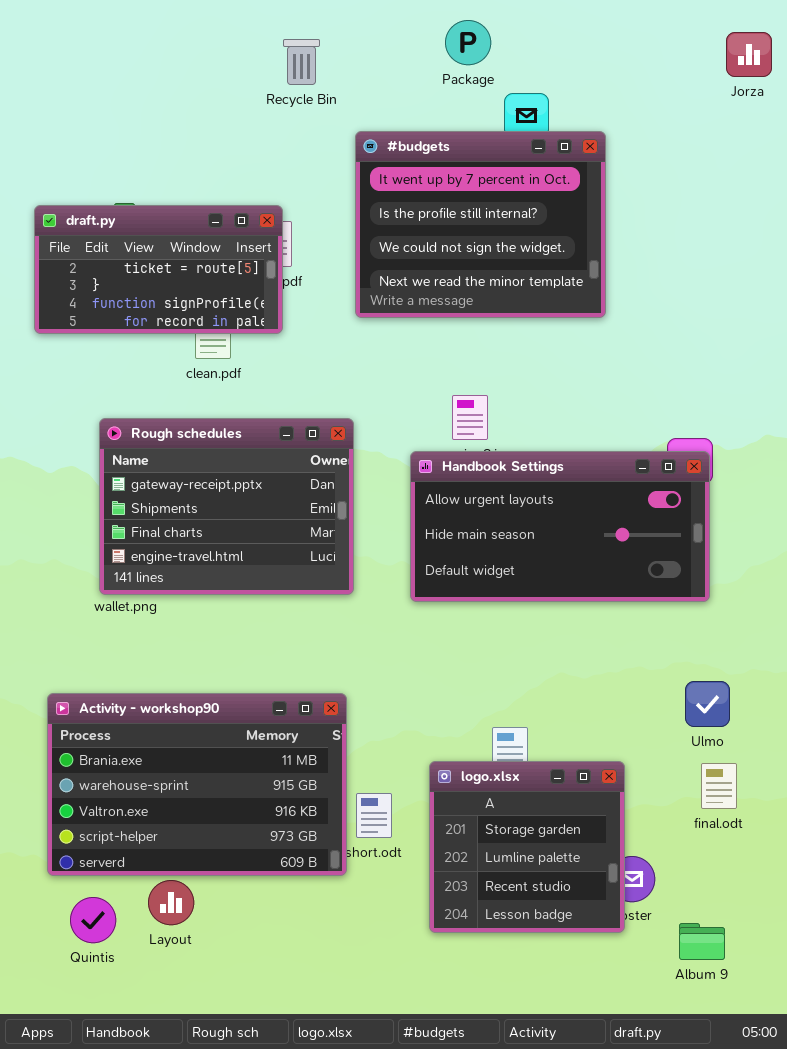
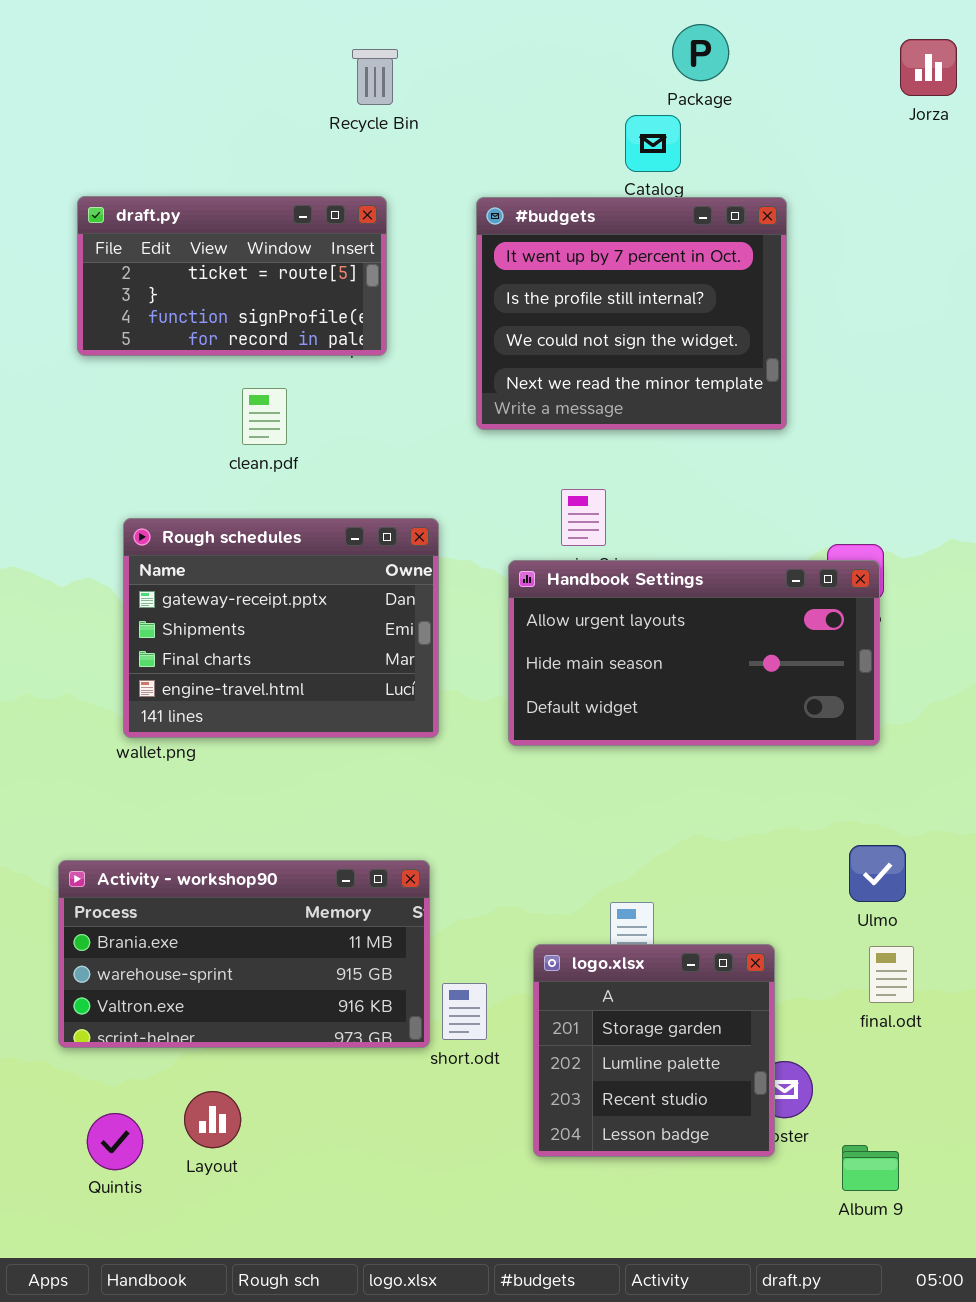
Package: [445,20,491,65] -> [672,24,729,81], moved
#budgets: [355,131,606,318] -> [476,197,787,430], moved
draft.py: [34,205,283,334] -> [77,196,387,356], moved
Activity - workshop90: [47,693,347,876] -> [58,860,430,1048], resized

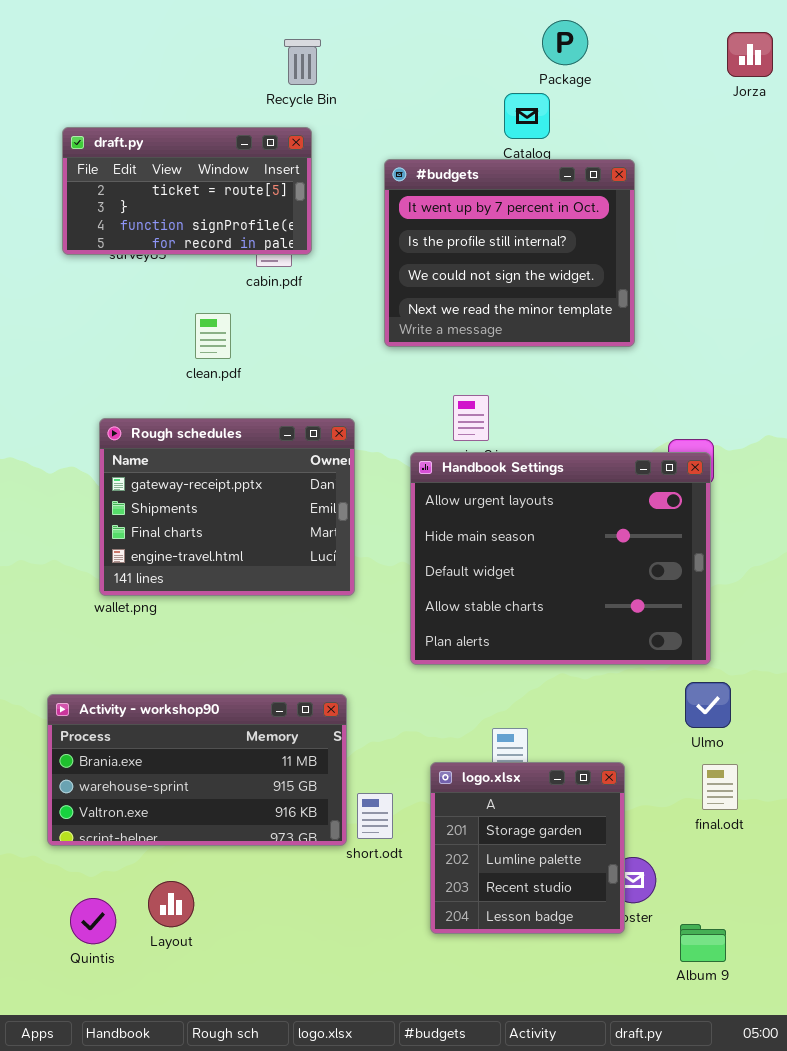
draft.py: [77,196,387,356] -> [62,127,312,255], moved
Handbook Settings: [508,560,880,746] -> [410,452,711,665], resized

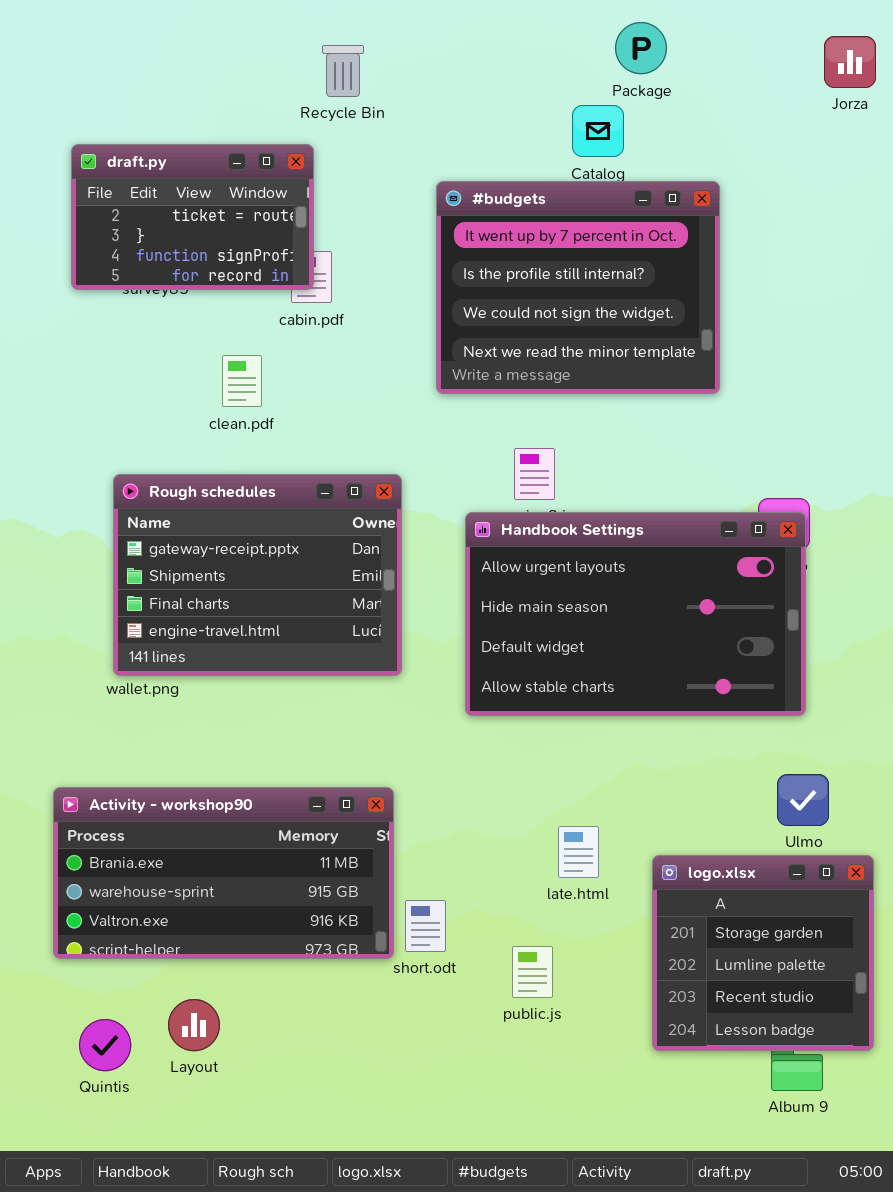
draft.py: [62,127,312,255] -> [71,144,314,290], resized
Handbook Settings: [410,452,711,665] -> [465,512,806,716], resized
logo.xlsx: [430,762,625,934] -> [652,855,874,1051], moved

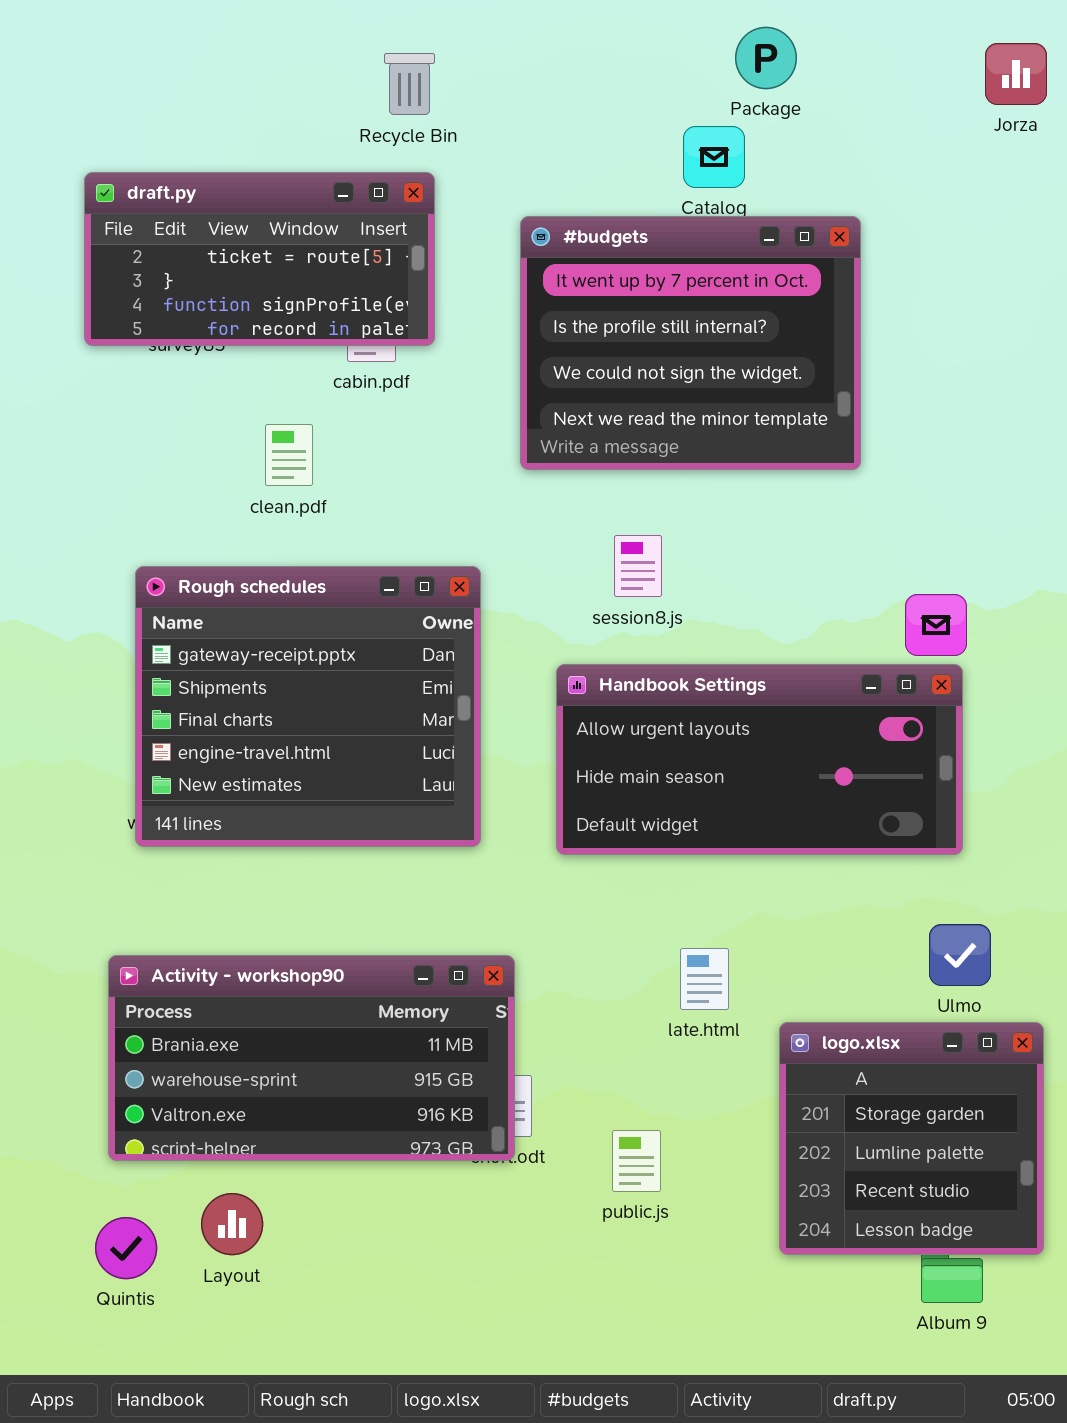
draft.py: [71,144,314,290] -> [84,172,435,346], resized
Rough schedules: [113,474,402,676] -> [135,566,481,847], resized
Handbook Settings: [465,512,806,716] -> [556,664,963,855], resized
Activity - workshop90: [53,787,394,959] -> [108,955,515,1161], moved
late.html: [558,826,599,878] -> [680,948,729,1010], moved

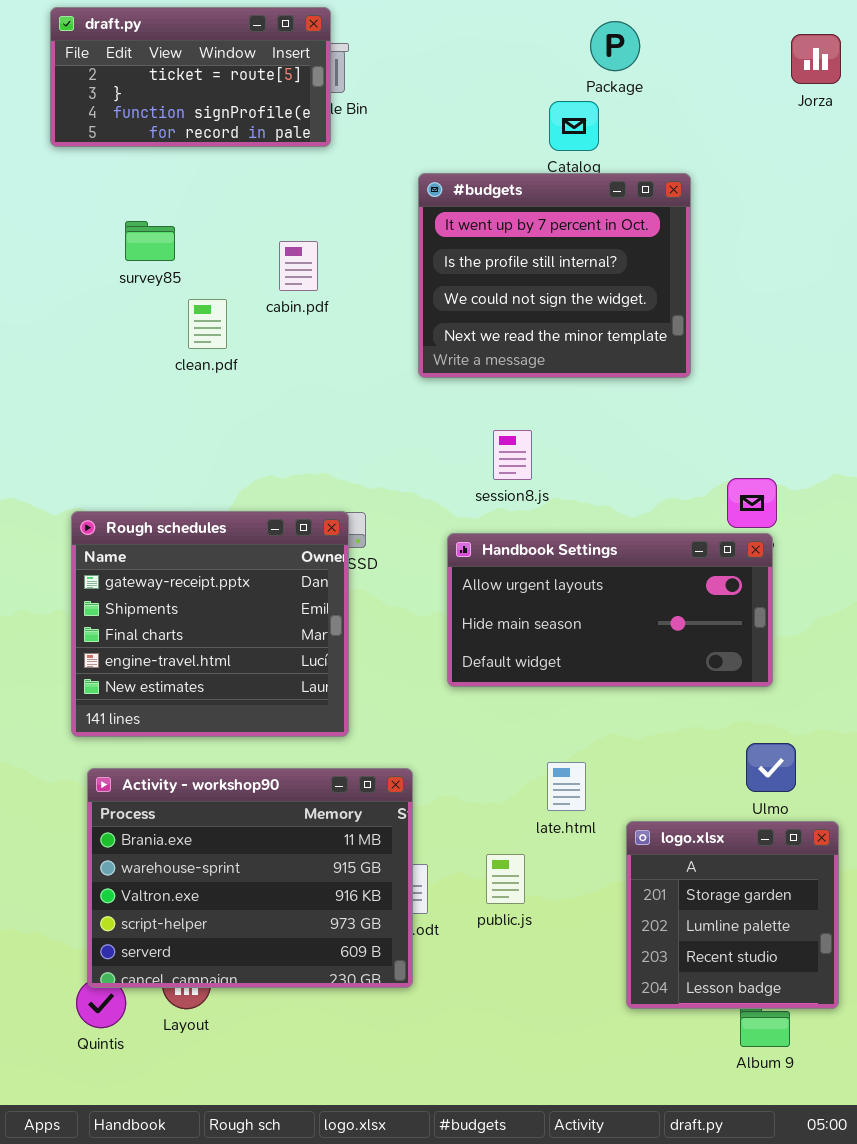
draft.py: [84,172,435,346] -> [50,7,331,147], moved
clean.pdf: [265,424,313,486] -> [188,299,227,349], moved
Rough schedules: [135,566,481,847] -> [71,511,349,737], moved
Activity - workshop90: [108,955,515,1161] -> [87,768,413,988], resized
public.js: [612,1130,661,1192] -> [486,854,525,904], moved

